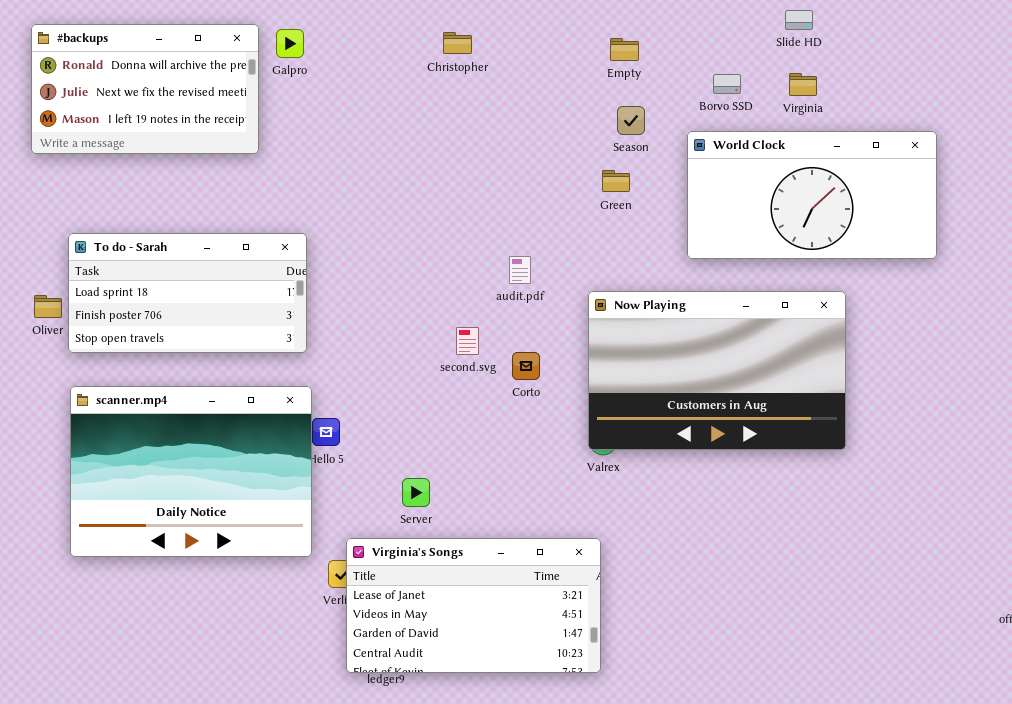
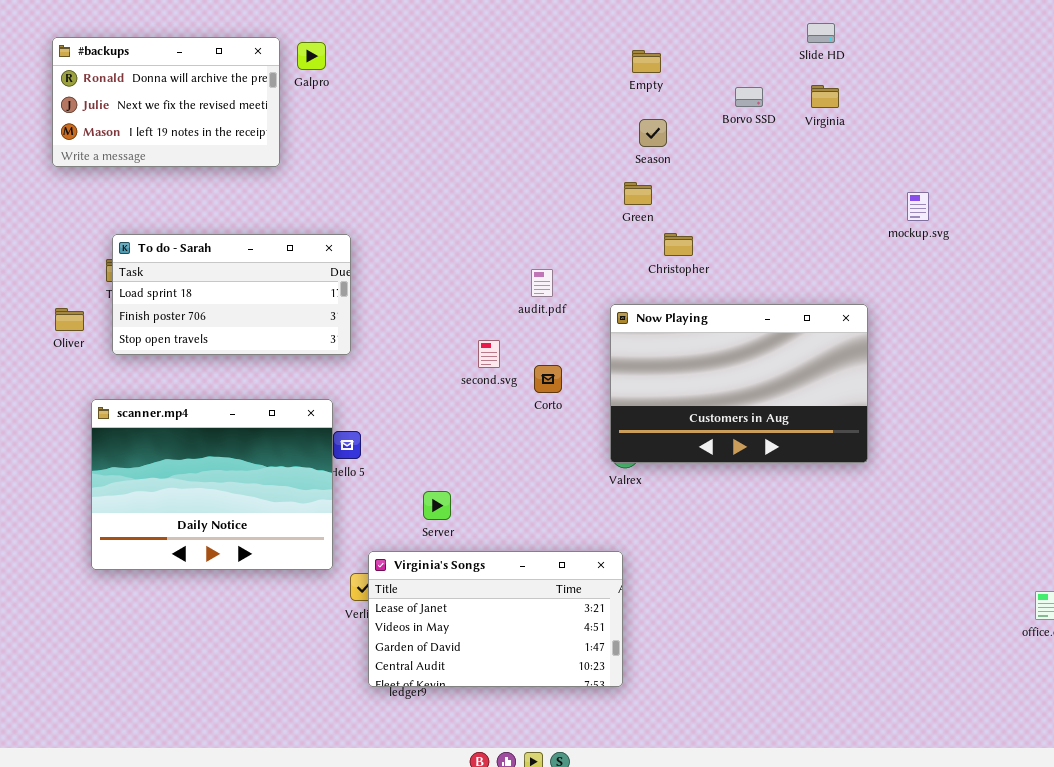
Christopher: [443,32,472,54] -> [664,233,693,256], moved
World Clock: [687,131,937,259] -> none, closed
To do - Sarah: [68,233,307,353] -> [112,234,351,355], moved

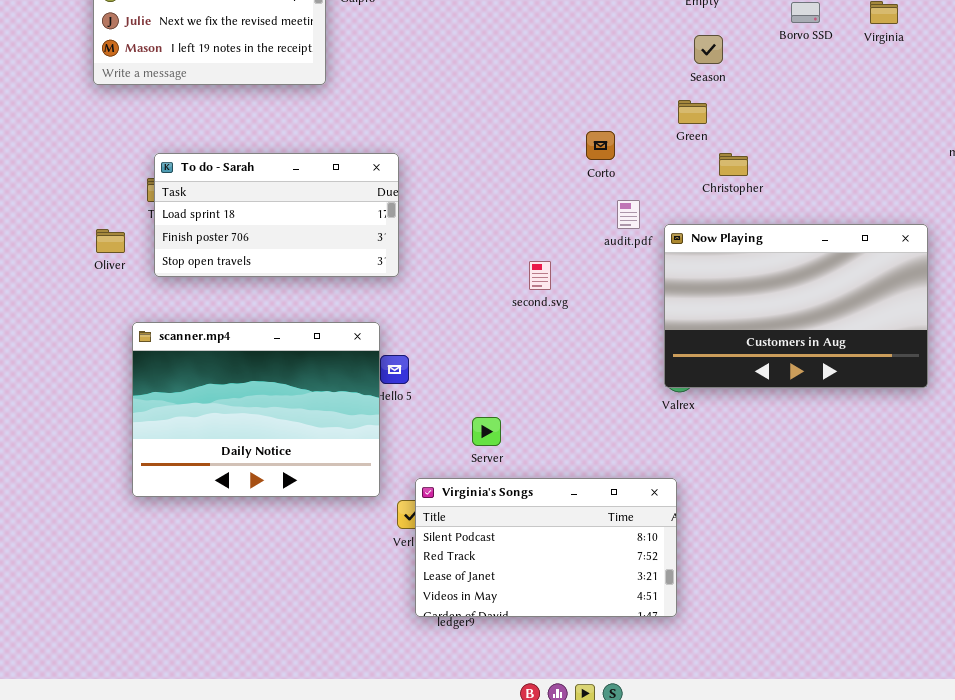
audit.pdf: [531,269,553,297] -> [617,200,640,229], moved
Corto: [534,365,562,393] -> [586,131,615,160], moved
Virginia's Songs: [368,551,623,687] -> [415,478,677,617], scrolled up 2 rows

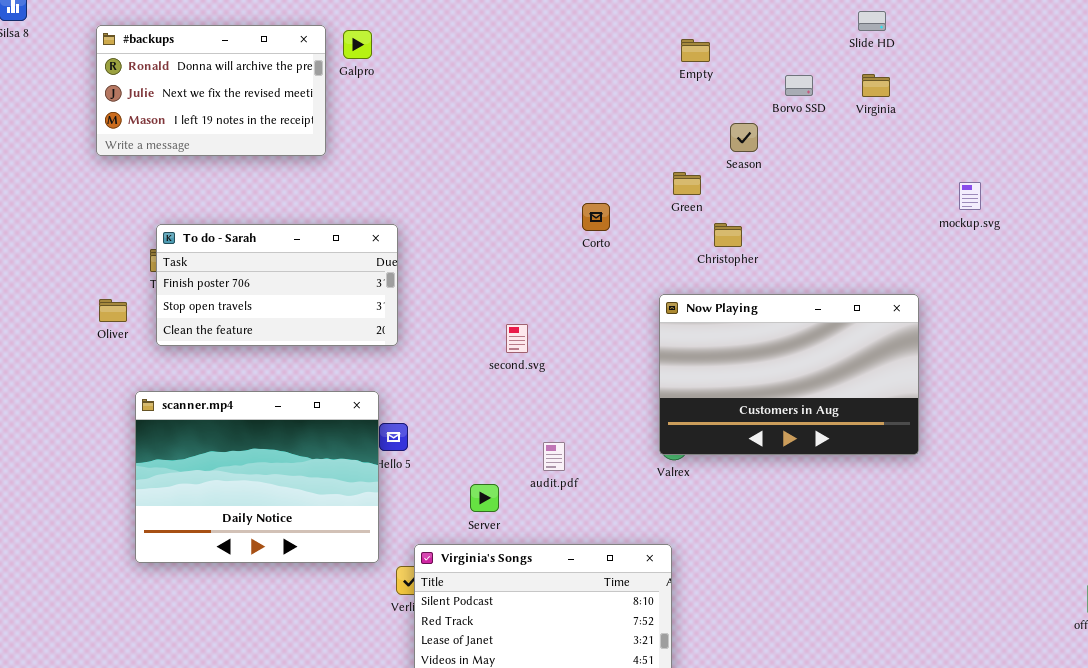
Season: [694,35,723,64] -> [730,123,758,152], moved
To do - Sarah: [154,153,399,277] -> [156,224,398,346], scrolled down 1 row
audit.pdf: [617,200,640,229] -> [543,442,565,471], moved
second.svg: [529,261,551,290] -> [506,324,528,353], moved

